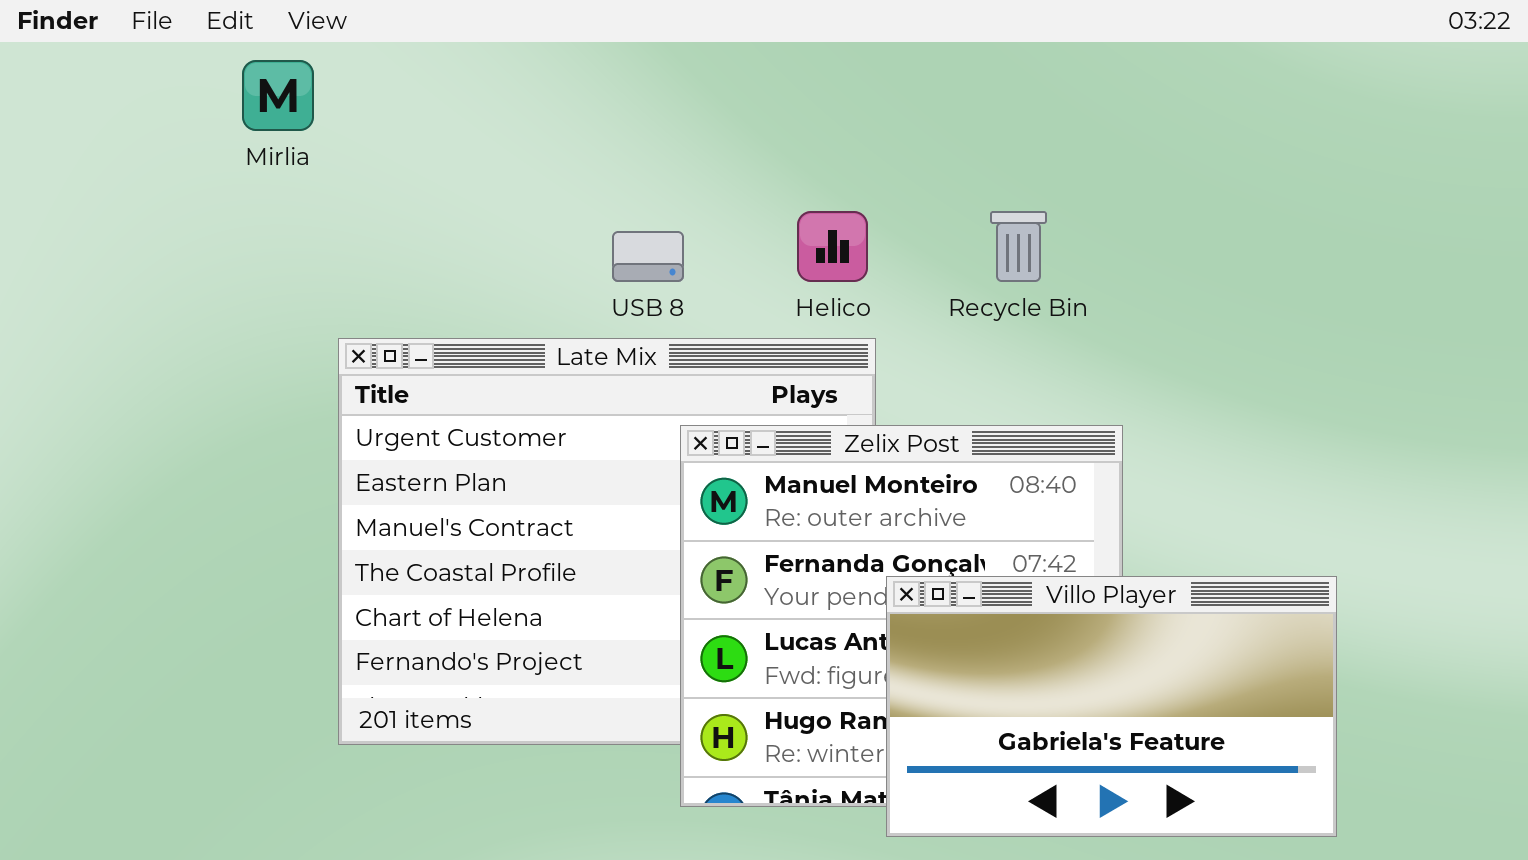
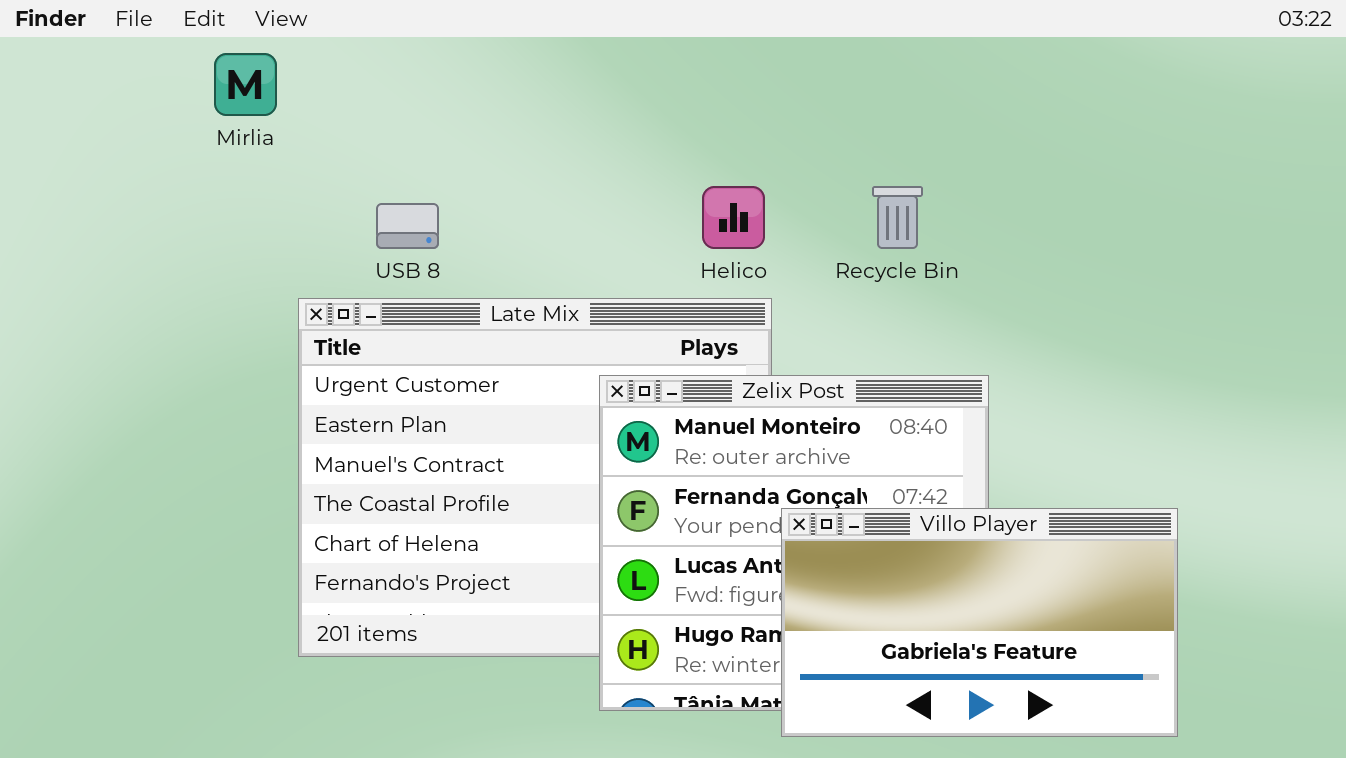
USB 8: [612,231,684,282] -> [376,203,439,249], moved

